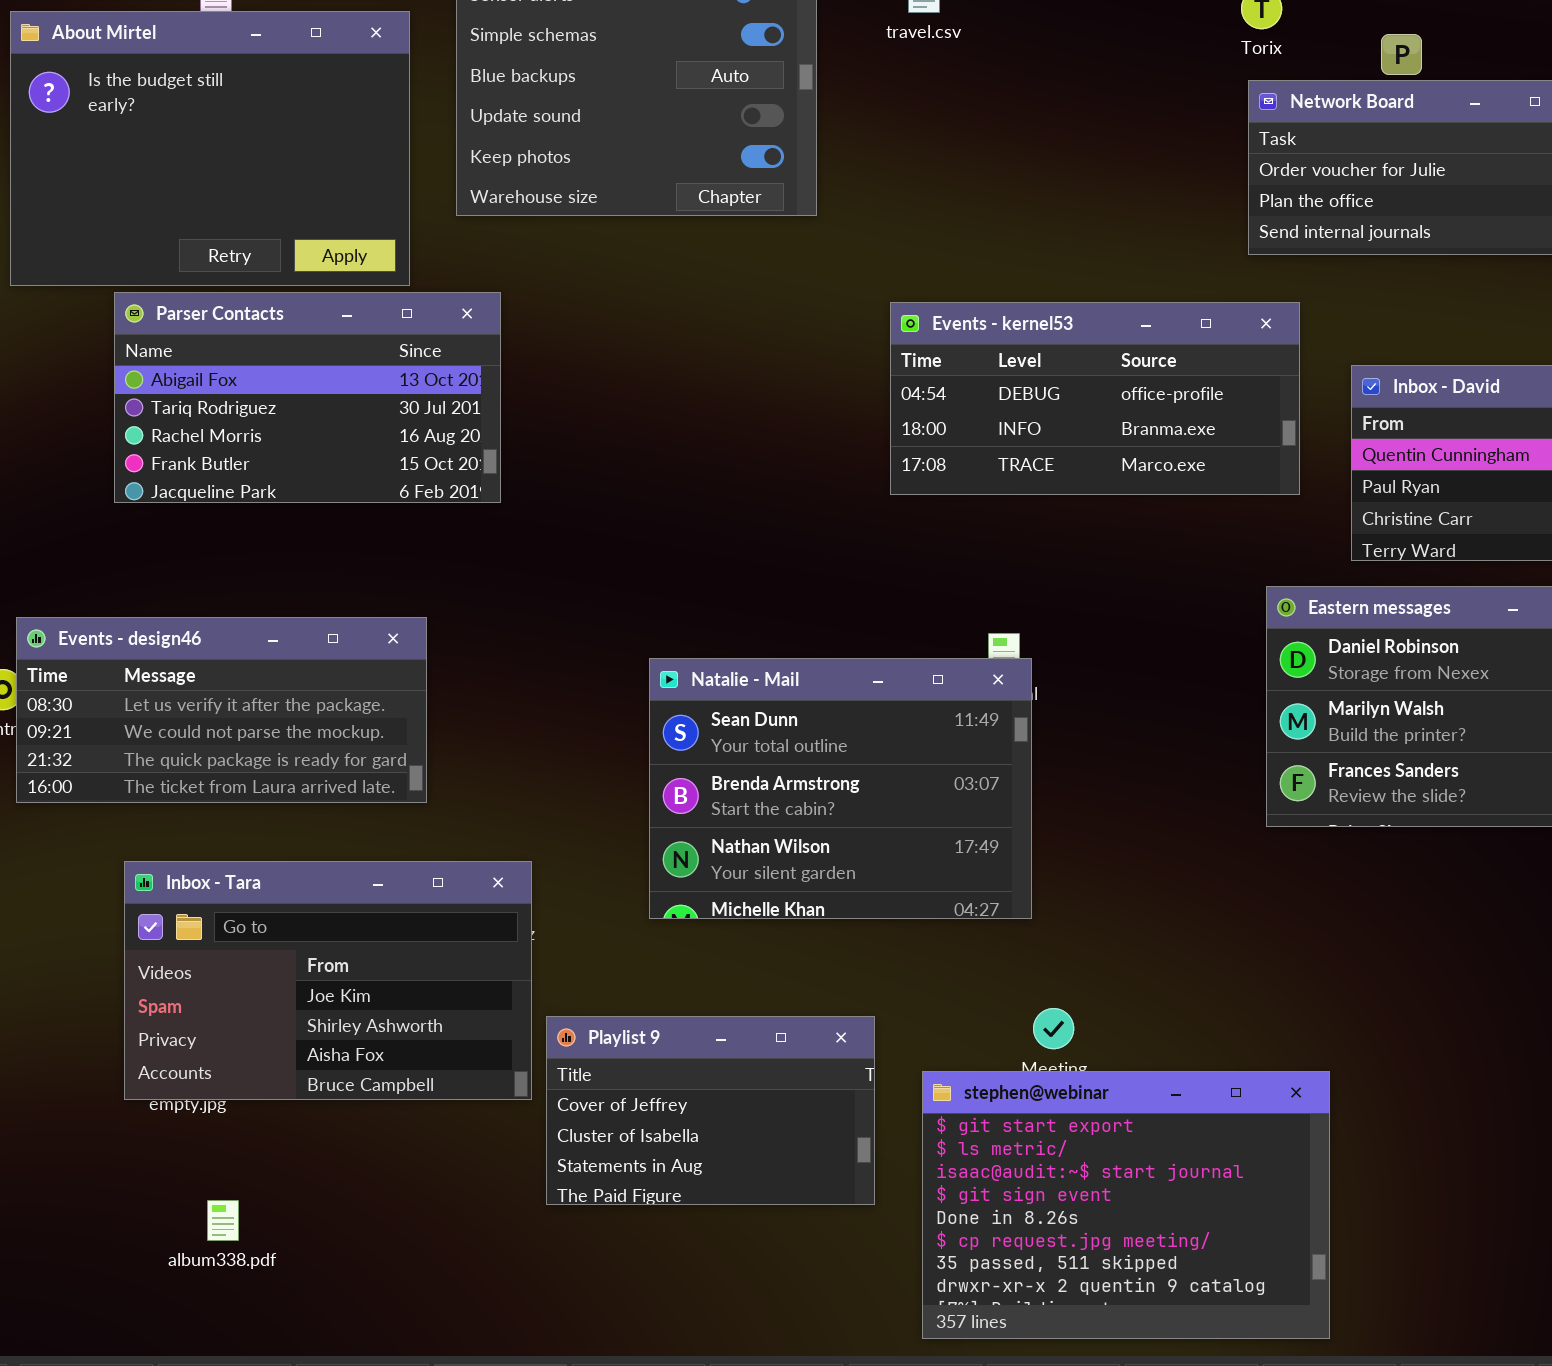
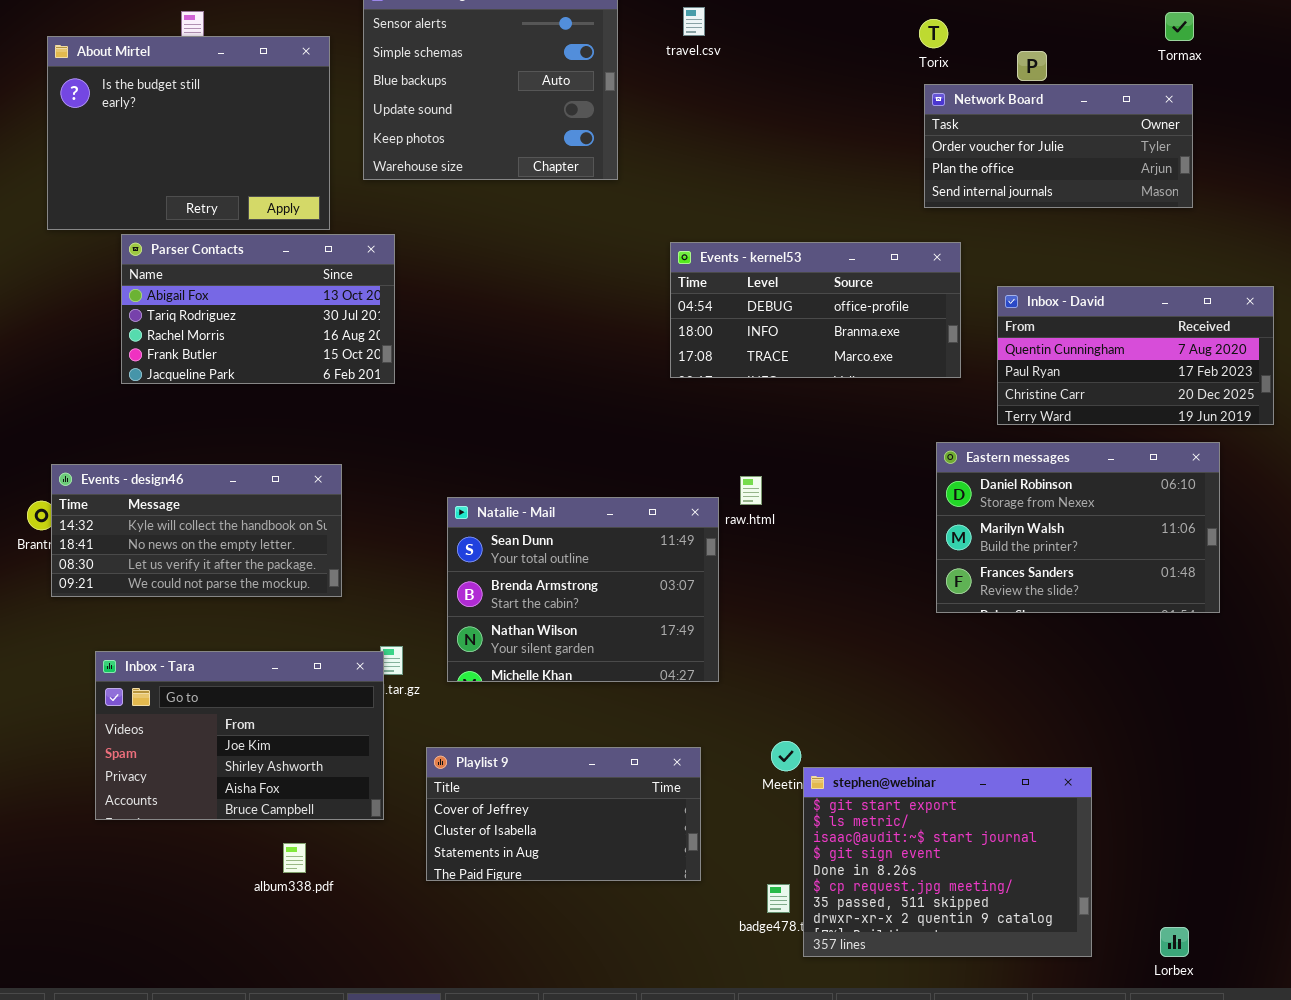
Events - design46: [16,617,427,803] -> [51,464,342,597], scrolled up 2 rows
Natalie - Mail: [649,658,1032,919] -> [447,497,719,682], moved
Inbox - Tara: [124,861,532,1100] -> [95,651,384,820], moved
Playlist 9: [546,1016,875,1205] -> [426,747,701,881], resized
stephen@webinar: [922,1071,1330,1339] -> [803,767,1092,957], moved
album338.pdf: [207,1200,239,1241] -> [283,843,306,873], moved

